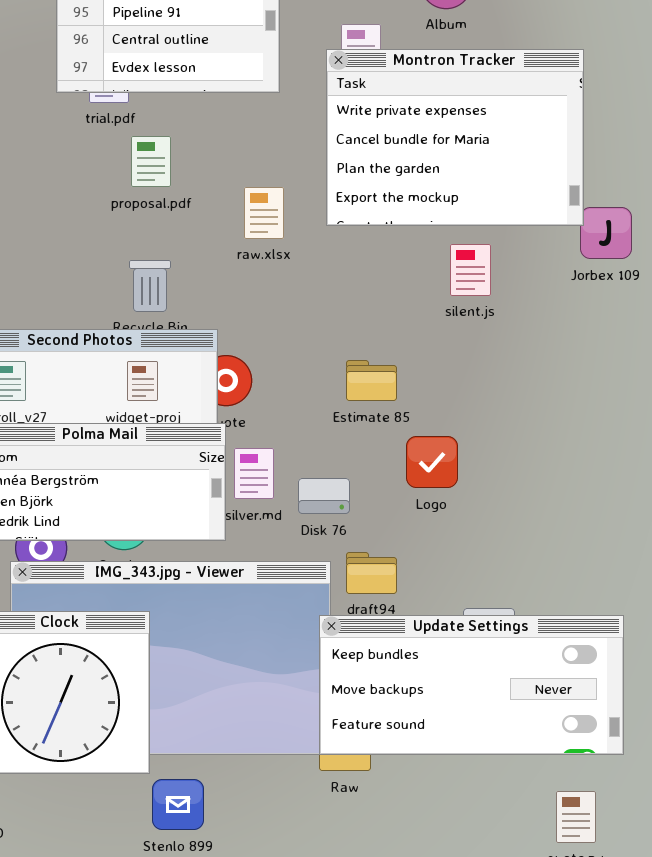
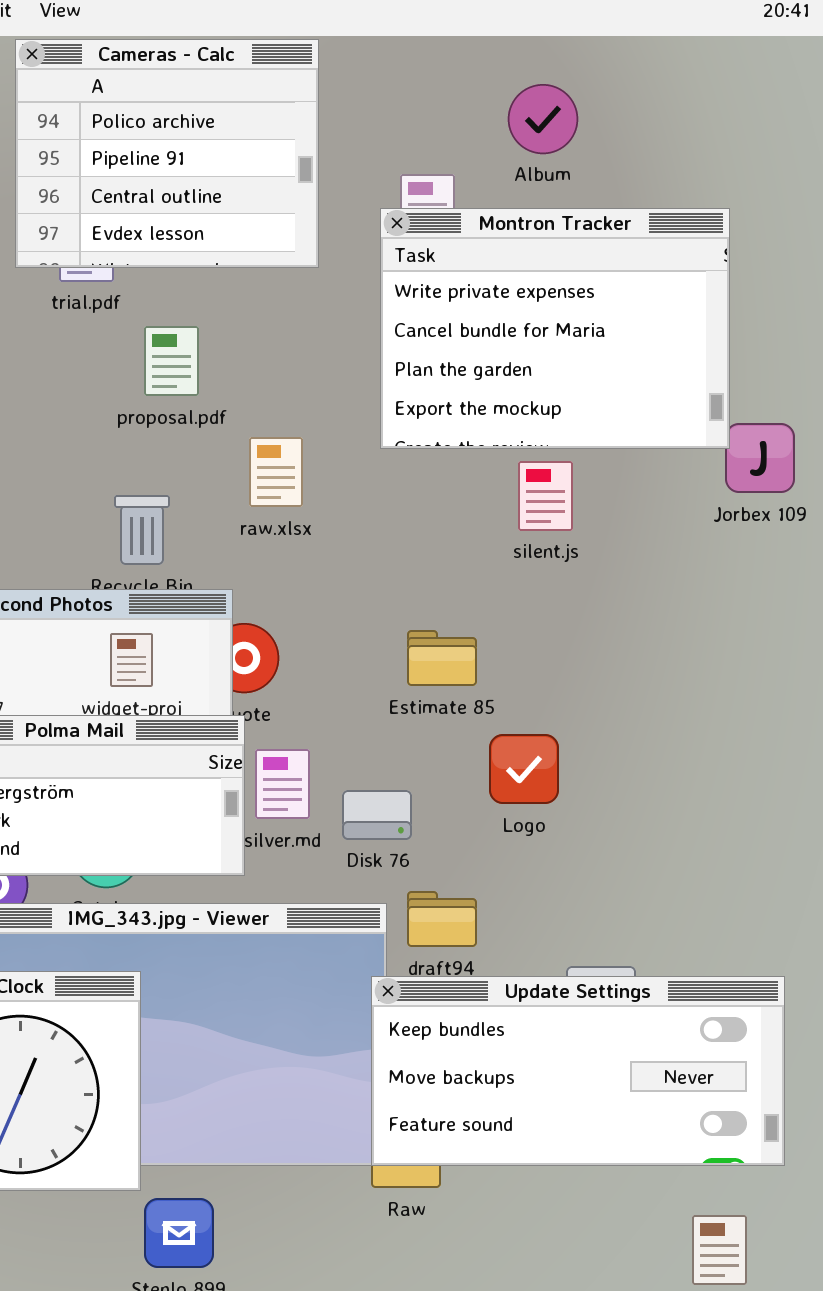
proposal.pdf: [131,136,171,187] -> [144,326,199,396], moved
raw.xlsx: [244,187,284,239] -> [249,437,303,507], moved
silent.js: [450,244,491,296] -> [518,461,573,531], moved

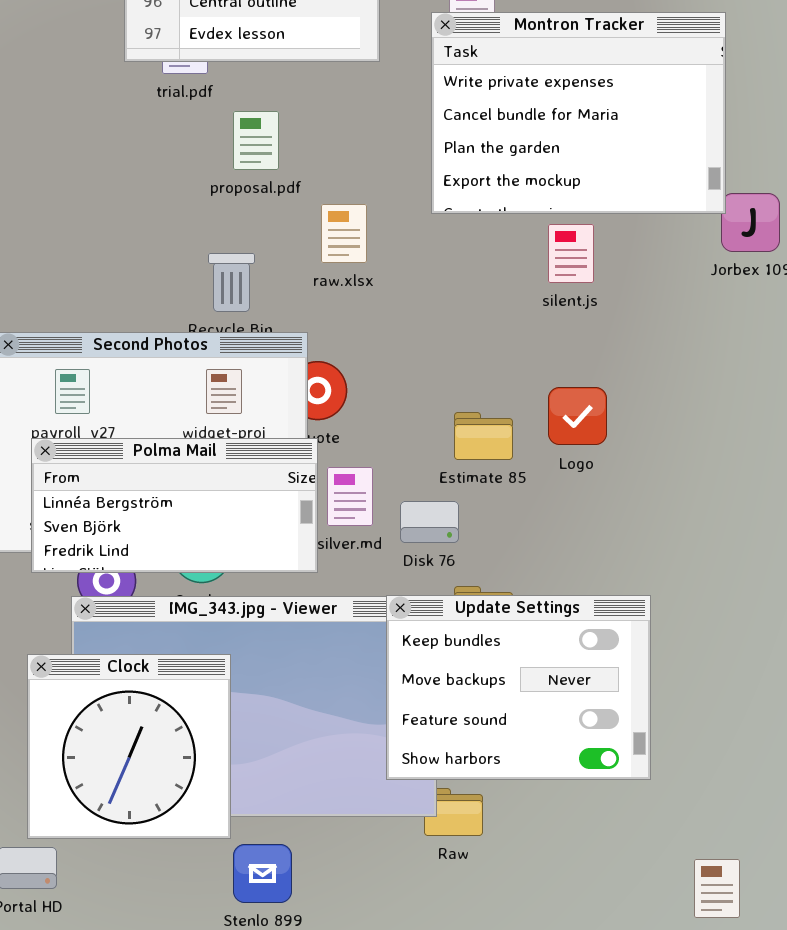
Estimate 85: [407,630,477,686] -> [454,412,513,460], moved
Logo: [489,734,559,804] -> [548,387,607,445], moved
Update Settings: [371,976,785,1166] -> [386,595,651,780], moved, resized

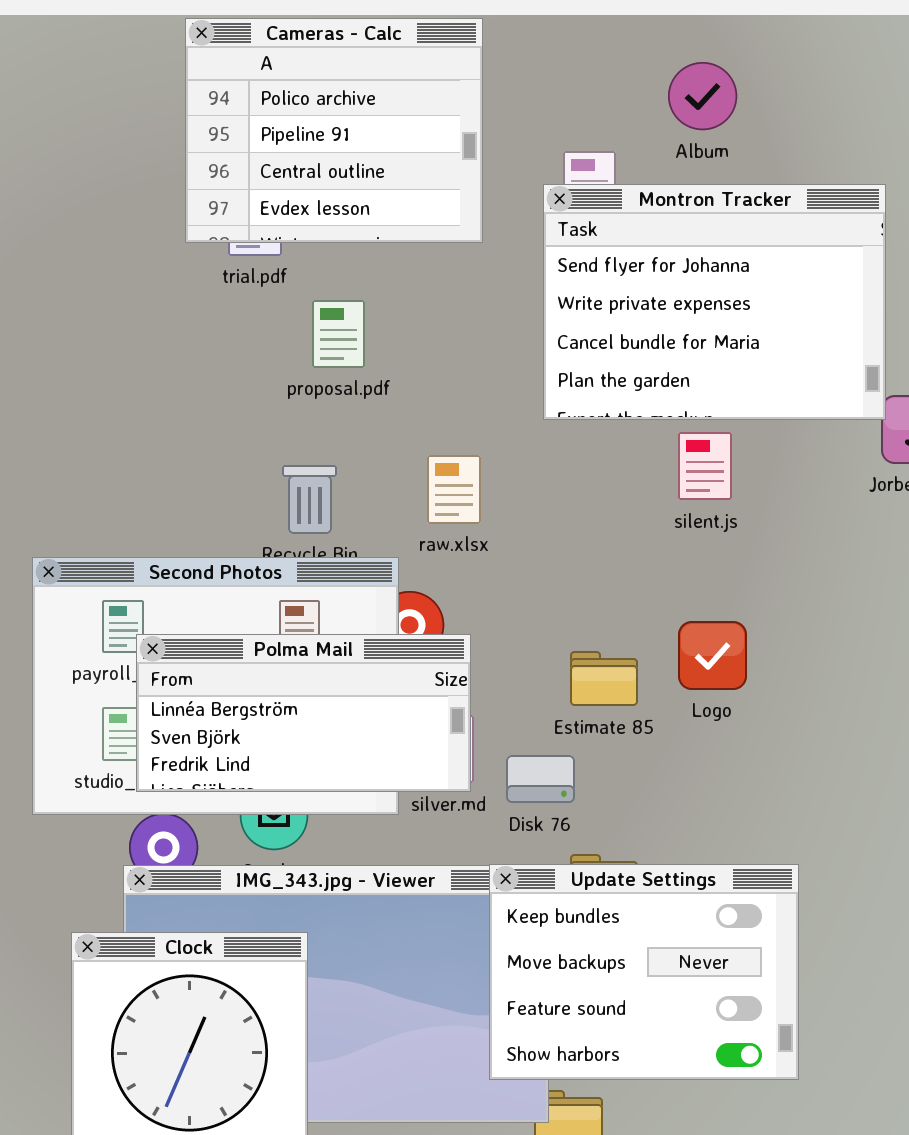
Montron Tracker: [431,12,726,214] -> [543,184,886,420], scrolled up 1 row
raw.xlsx: [321,204,367,263] -> [427,455,481,524], moved
Polma Mail: [31,438,318,573] -> [136,634,471,792], moved

